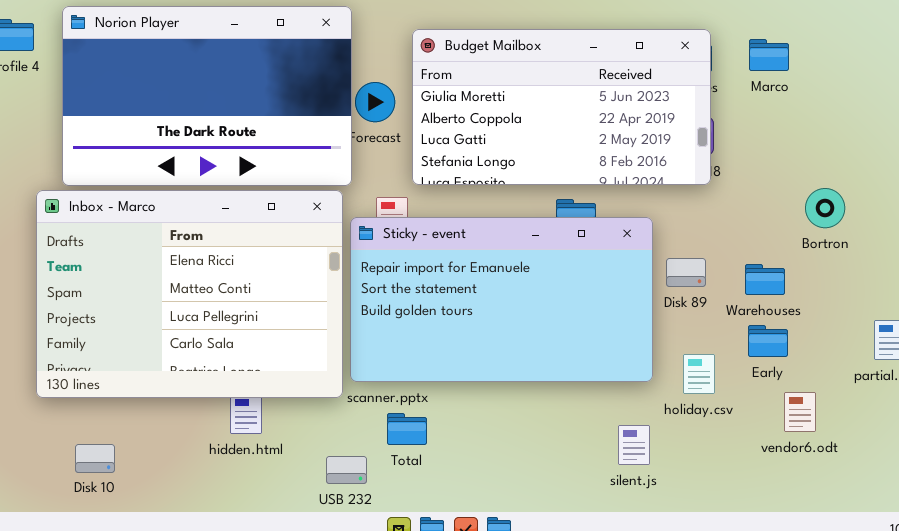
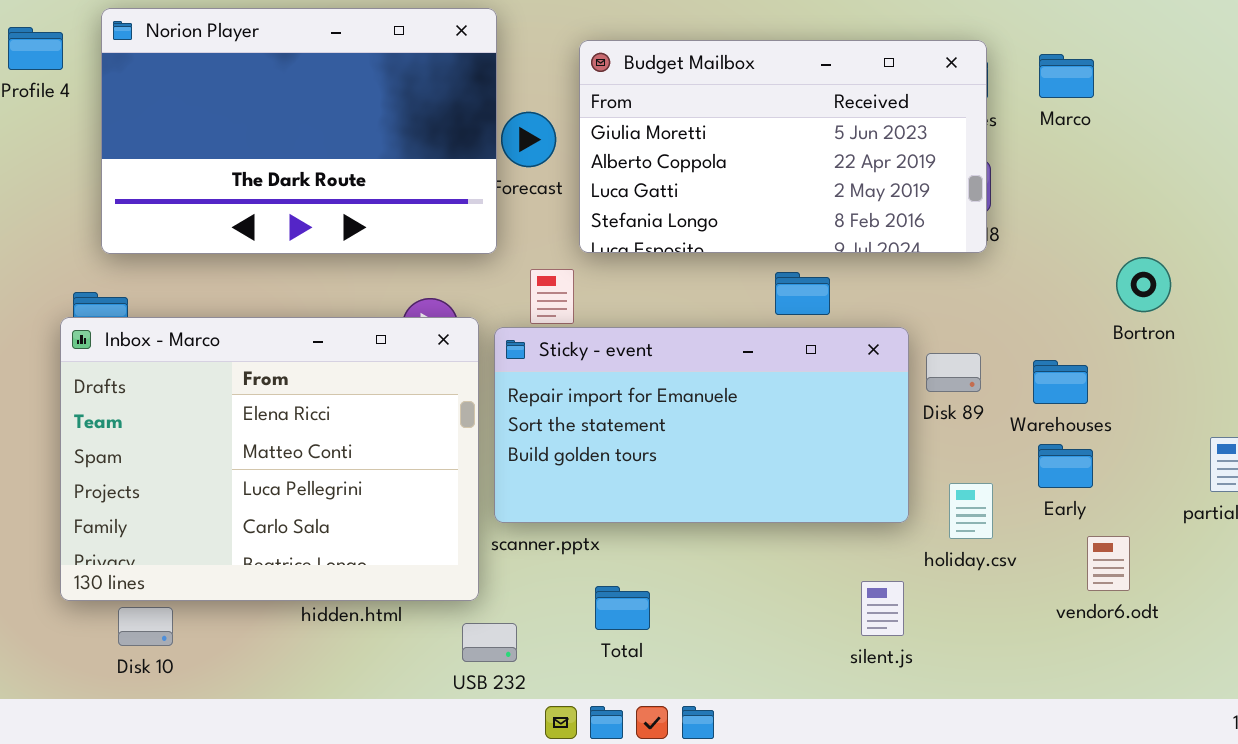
Inbox - Marco: [36,190,343,398] -> [60,317,479,601], moved
Sticky - event: [350,217,653,382] -> [494,327,909,523], resized
Total: [387,413,427,445] -> [595,586,650,630], moved

